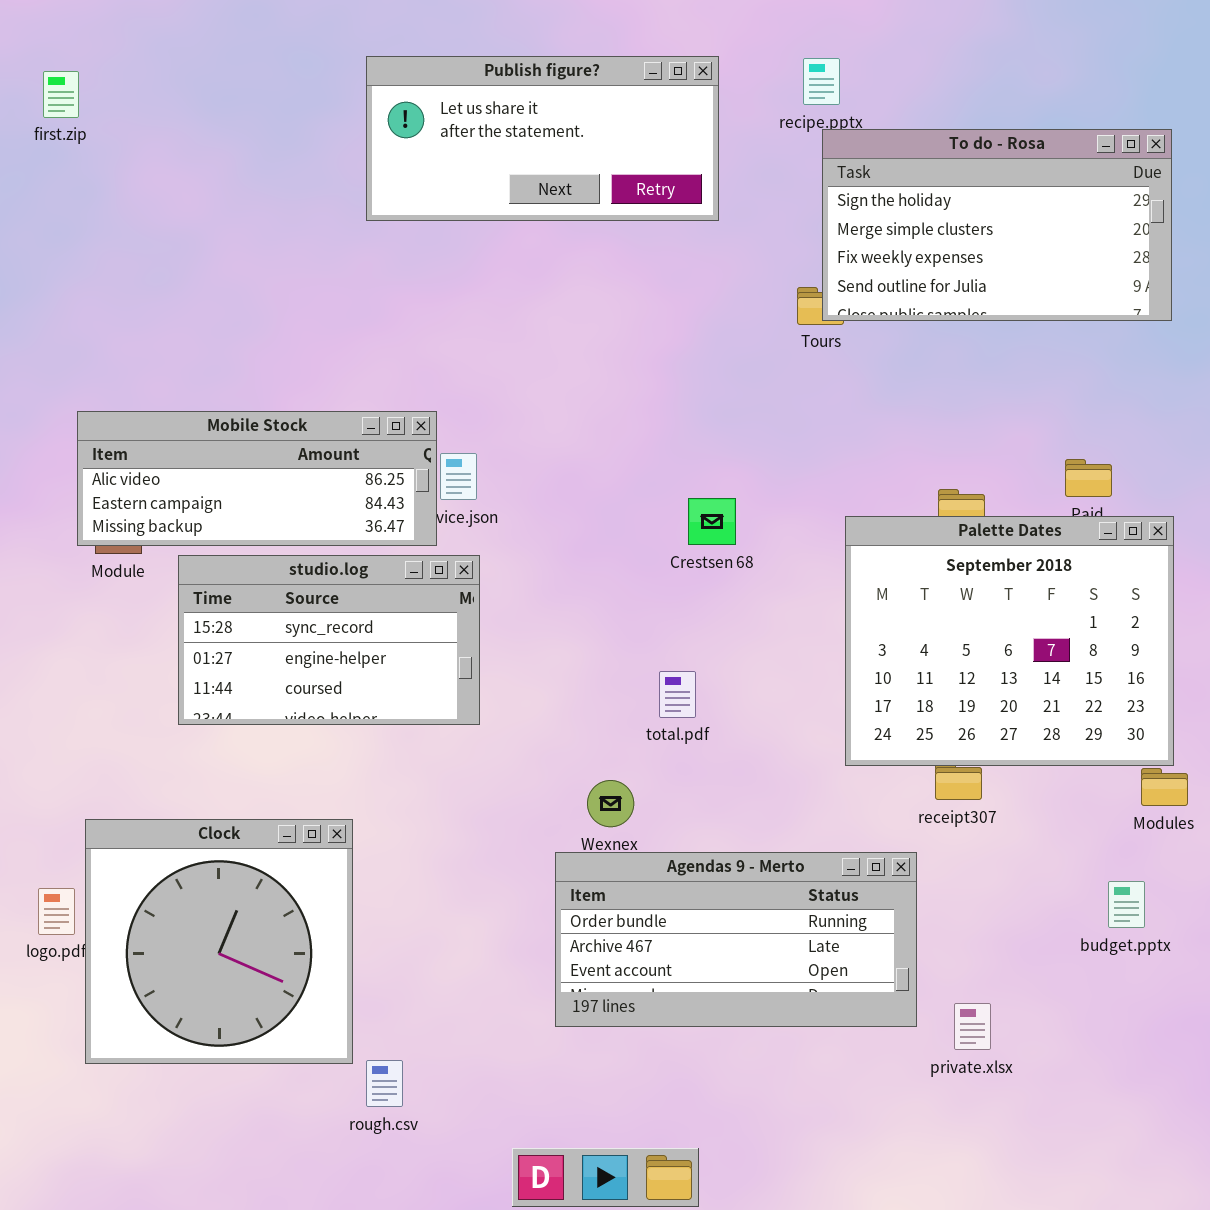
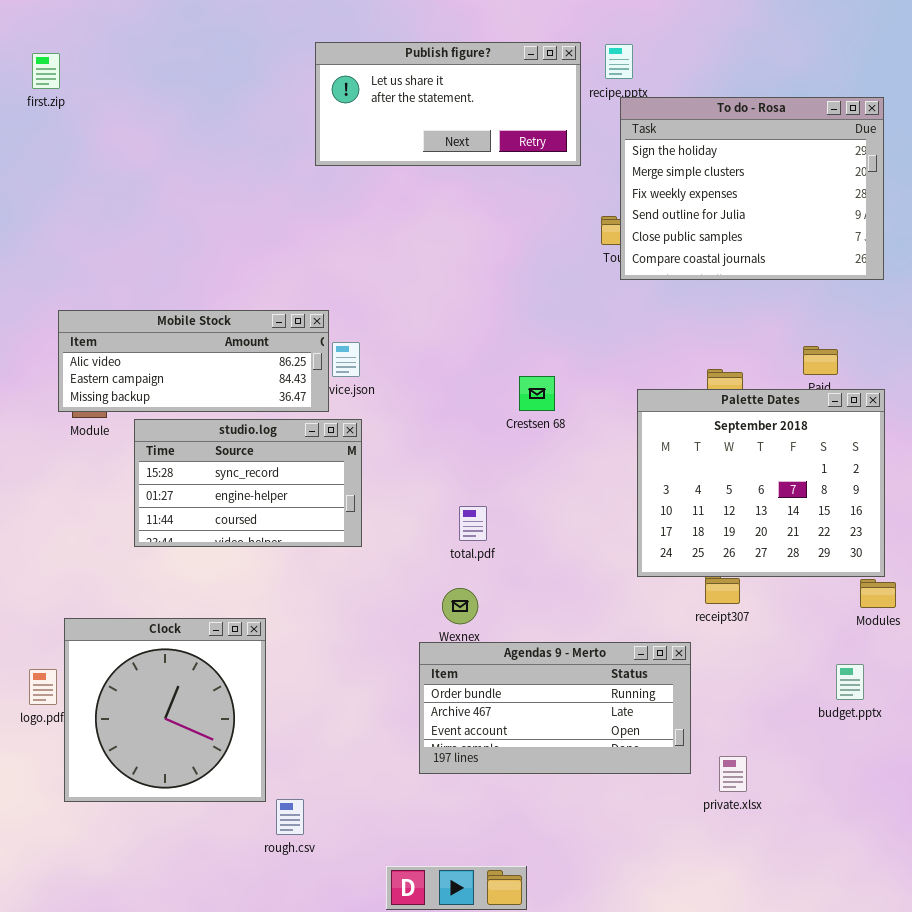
Publish figure?: [366,56,719,221] -> [315,42,581,166], moved
To do - Rosa: [822,129,1172,321] -> [620,97,884,280], resized
total.pdf: [659,671,696,718] -> [459,506,487,541], moved

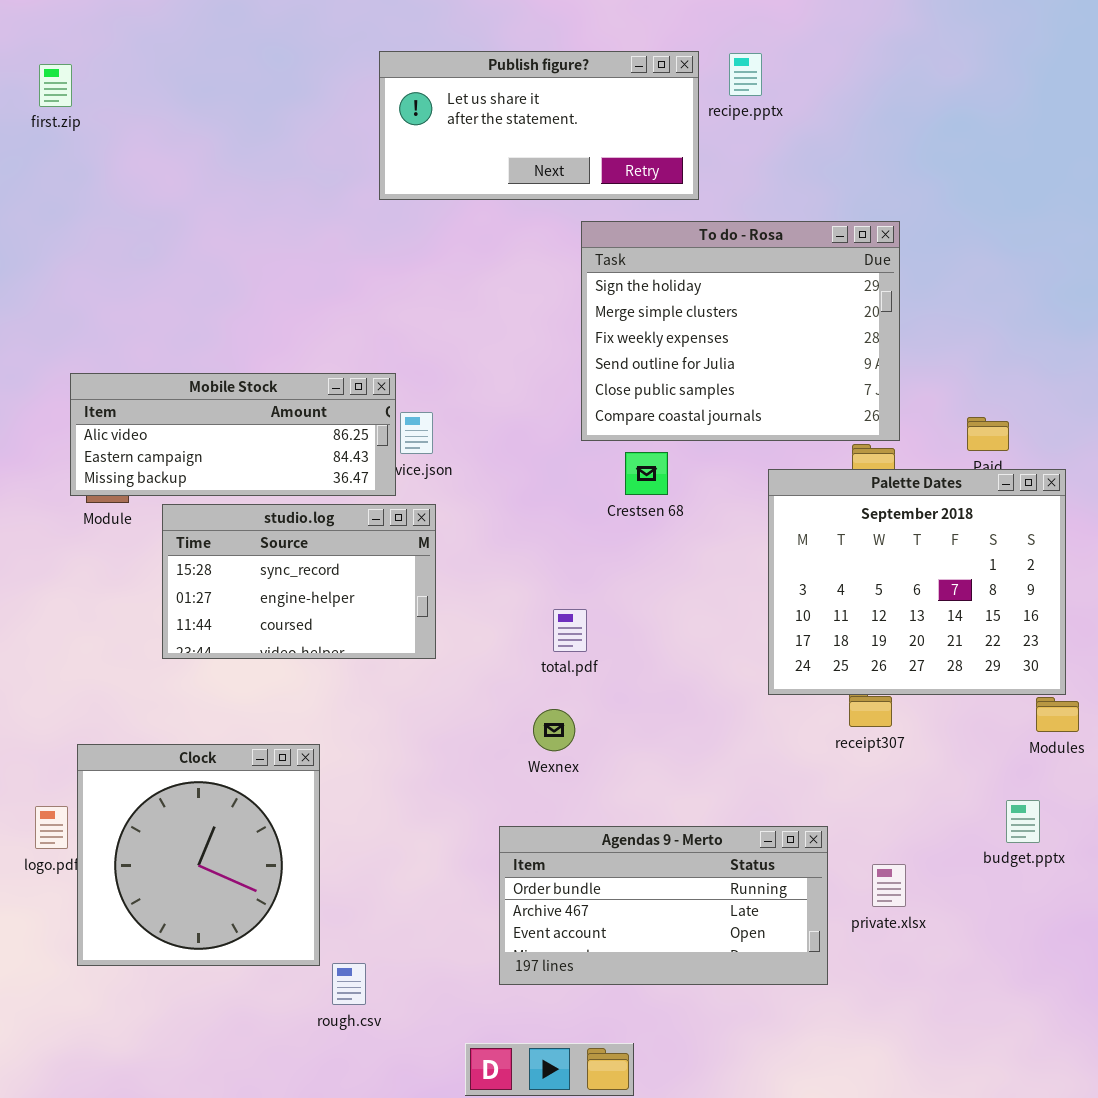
To do - Rosa: [620,97,884,280] -> [581,221,900,441], moved
Agendas 9 - Merto: [419,642,691,774] -> [499,826,828,985], moved
private.xlsx: [719,756,747,792] -> [872,864,906,907], moved

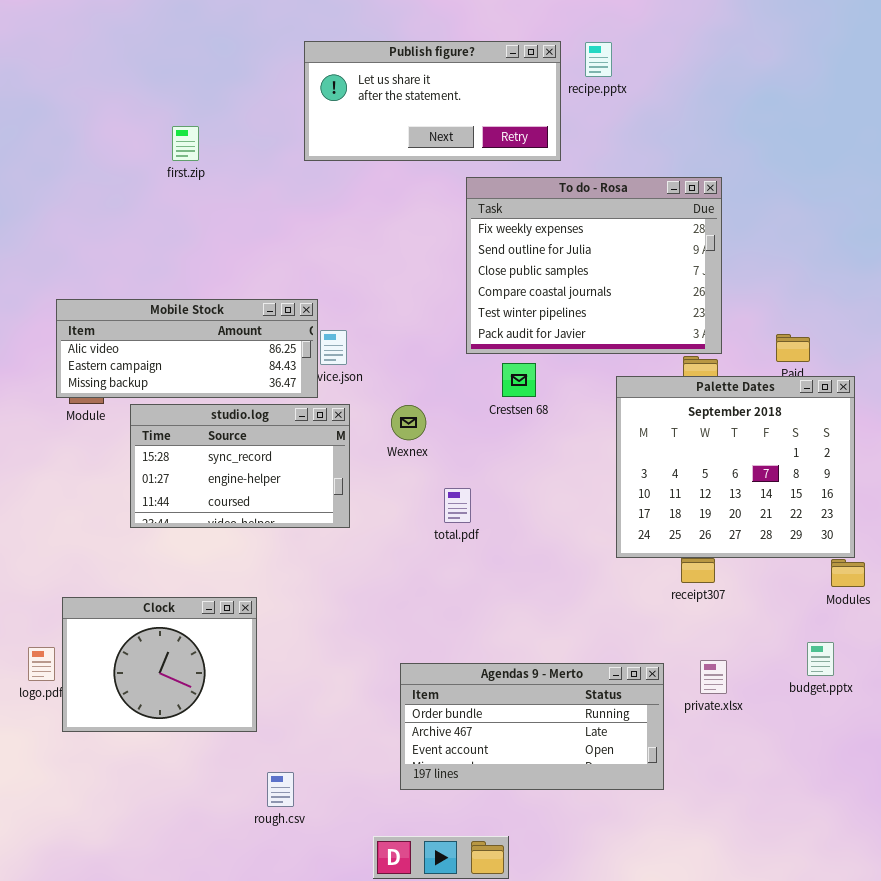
first.zip: [39,64,72,107] -> [172,126,199,161], moved
To do - Rosa: [581,221,900,441] -> [466,177,722,354], scrolled down 2 rows
Wexnex: [533,709,575,751] -> [391,405,426,440], moved
Clock: [77,744,320,966] -> [62,597,257,732], resized
private.xlsx: [872,864,906,907] -> [700,660,727,694], moved

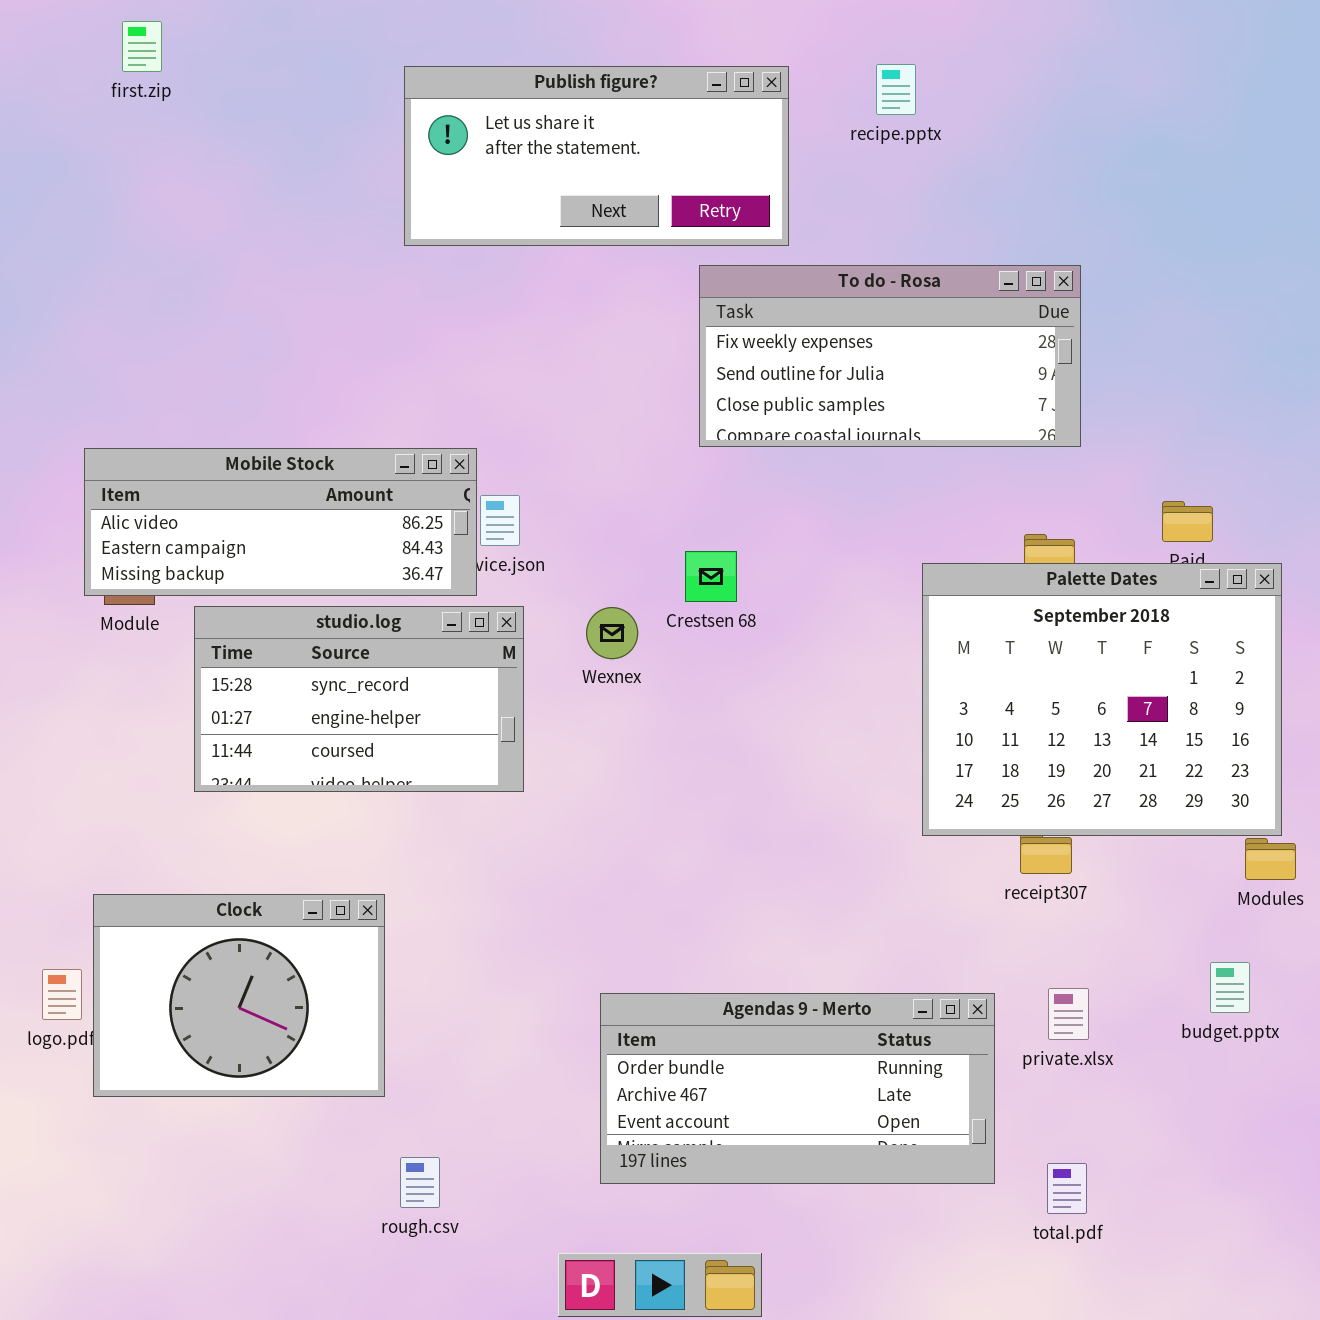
Publish figure?: [304,41,561,161] -> [404,66,789,246], moved
first.zip: [172,126,199,161] -> [122,21,162,72], moved
To do - Rosa: [466,177,722,354] -> [699,265,1081,447], resized
Crestsen 68: [502,363,536,397] -> [685,551,737,602], moved
total.pdf: [444,488,471,523] -> [1047,1163,1087,1214], moved

